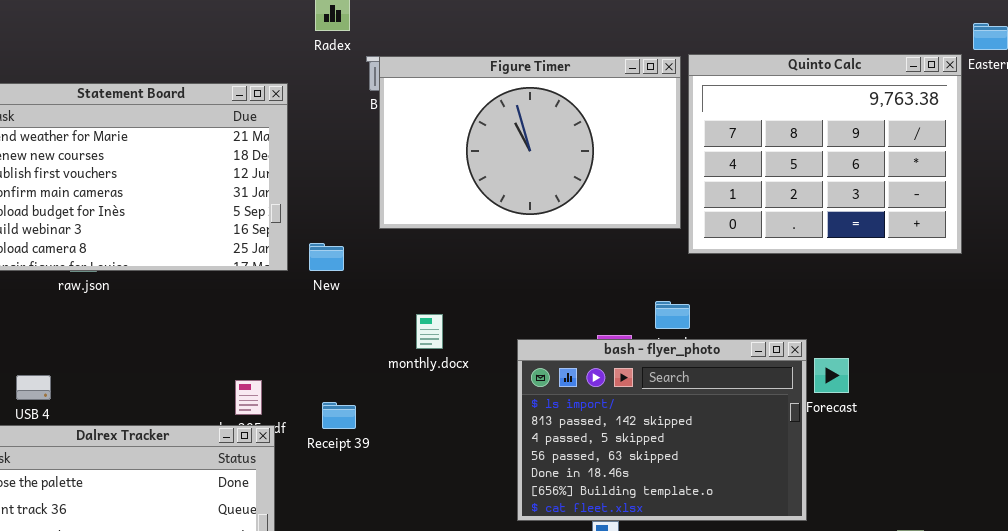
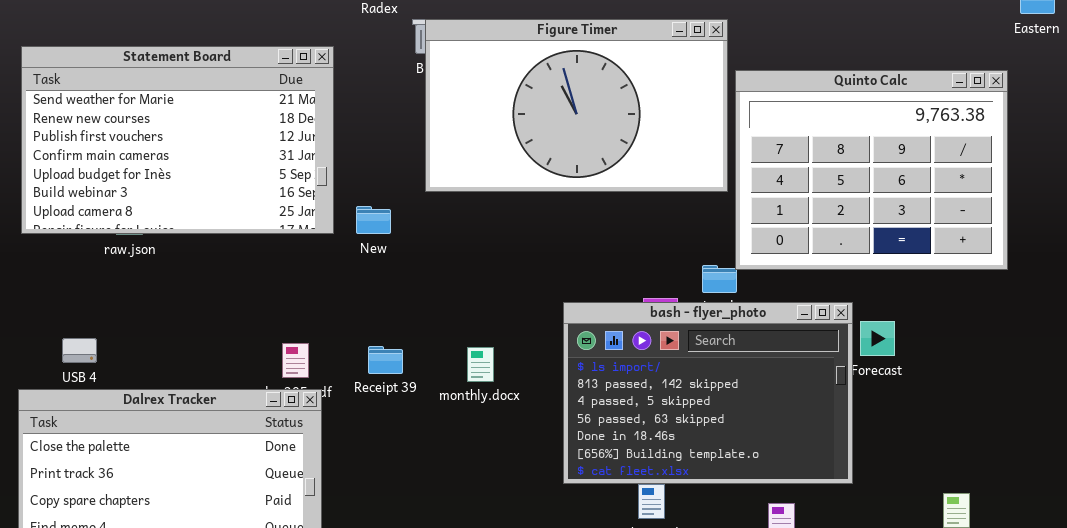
Quinto Calc: [688,54,962,254] -> [735,70,1008,270], moved
monthly.docx: [416,314,443,349] -> [467,347,494,382], moved
Receipt 39: [322,402,356,429] -> [368,346,403,374], moved

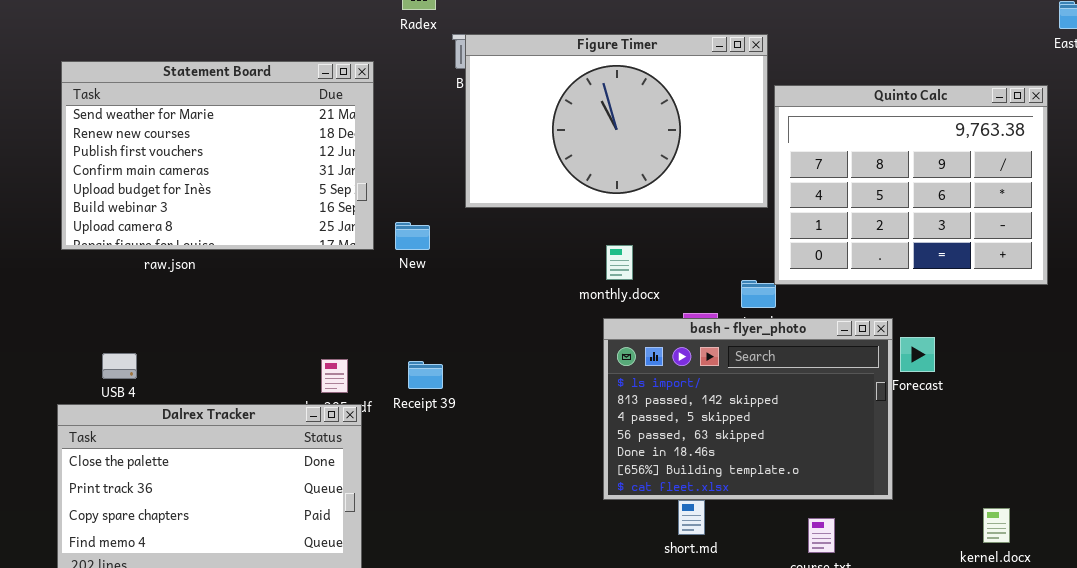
monthly.docx: [467,347,494,382] -> [606,245,633,280], moved

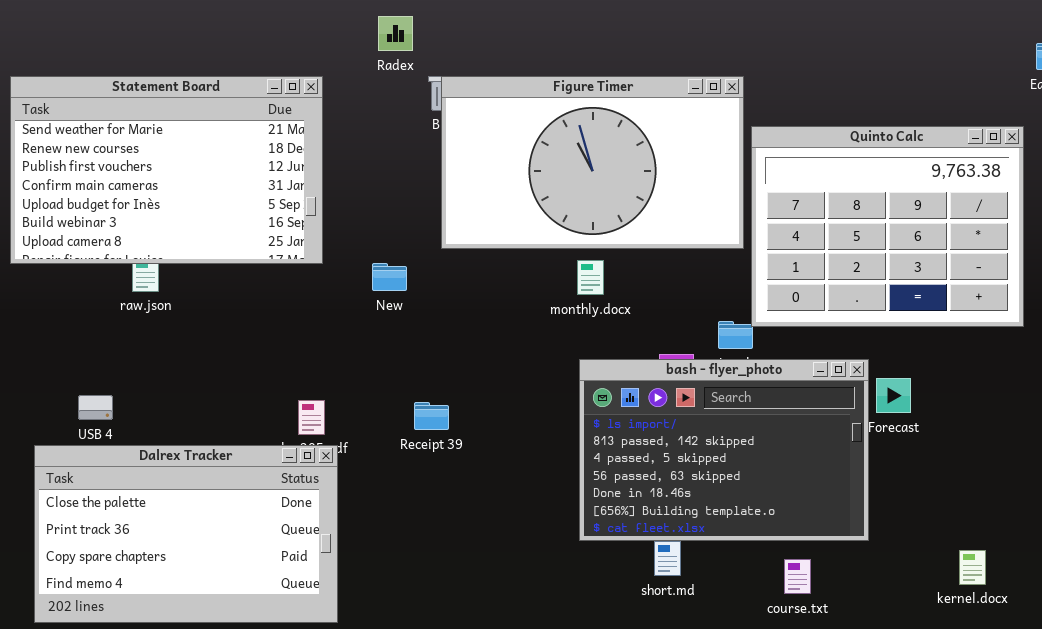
Statement Board: [61,61,374,250] -> [10,76,323,264], moved
monthly.docx: [606,245,633,280] -> [577,260,604,295], moved
Receipt 39: [408,361,443,389] -> [414,402,449,430], moved

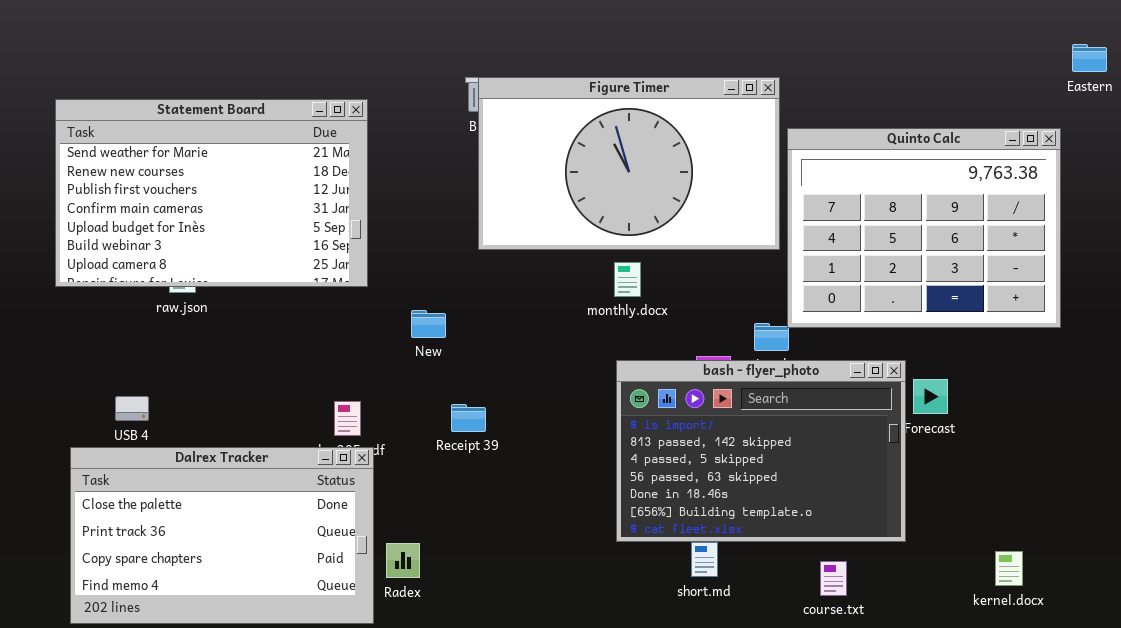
Radex: [378,16,413,51] -> [386,543,420,578], moved
Statement Board: [10,76,323,264] -> [55,99,368,287], moved
New: [372,263,407,291] -> [411,310,446,338], moved

